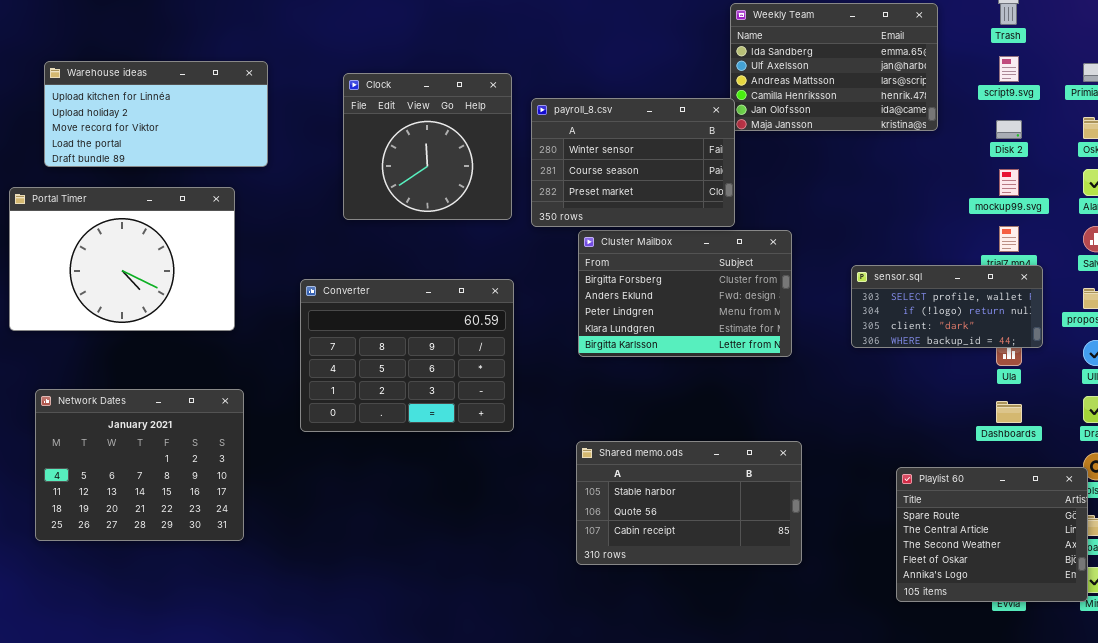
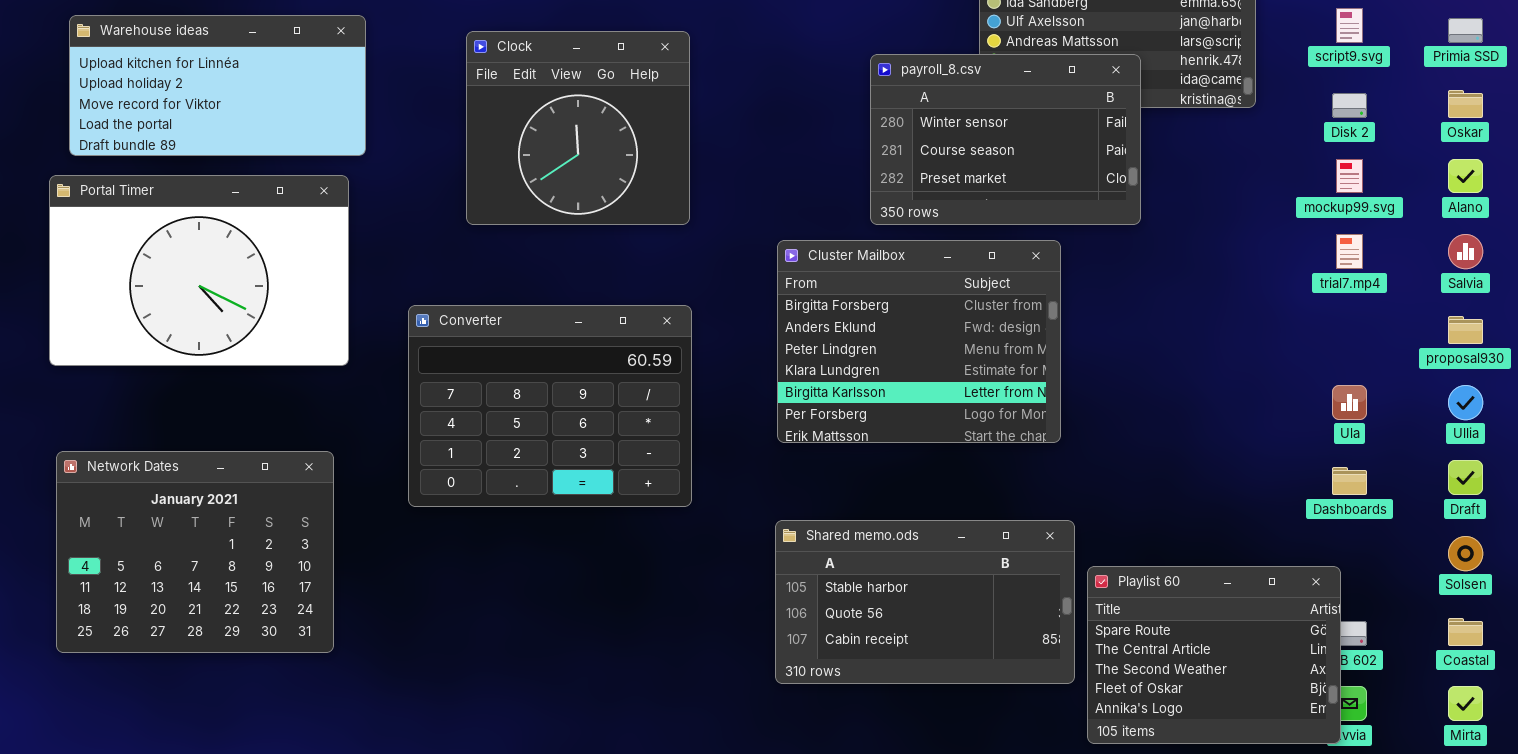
payroll_8.csv: [531,98,735,227] -> [870,54,1141,225], moved
Portal Timer: [9,187,235,331] -> [49,175,349,366], moved
Cluster Mailbox: [578,230,792,357] -> [777,240,1061,443], resized
sensor.sql: [851,265,1043,348] -> none, closed
Playlist 60: [896,467,1088,602] -> [1087,566,1341,744], moved

